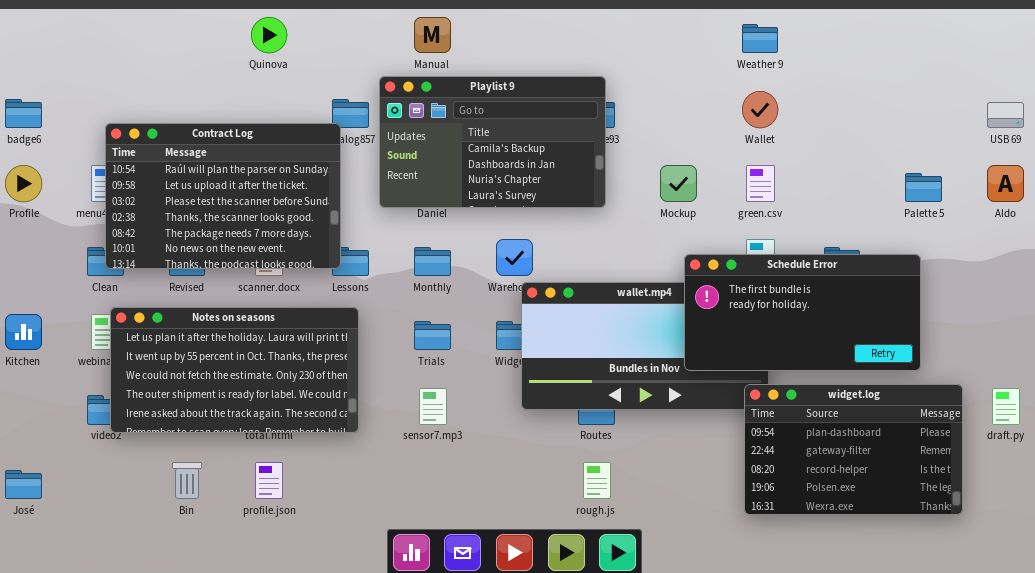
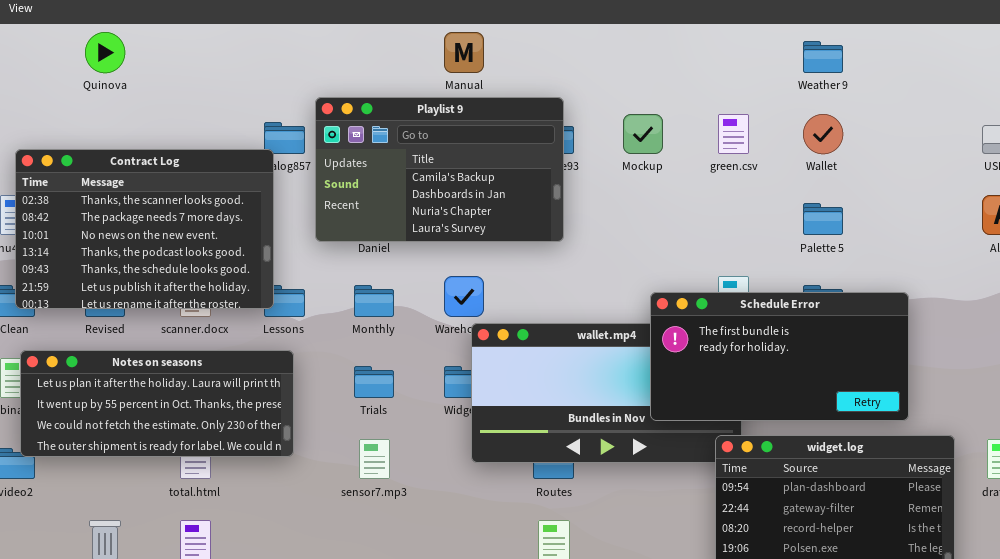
Quinova: [251,17,287,53] -> [85,32,125,73], moved
Manual: [414,17,451,53] -> [444,32,484,73], moved
Weather 9: [742,24,778,53] -> [803,41,843,73], moved
Wallet: [742,91,778,128] -> [803,114,843,154], moved
Contract Log: [105,123,341,269] -> [15,149,274,309], scrolled down 3 rows
Mockup: [660,165,697,202] -> [623,114,663,154], moved
green.csv: [746,165,775,202] -> [718,114,749,154], moved
Palette 5: [905,173,942,202] -> [803,203,843,235], moved
Notes on seasons: [110,307,359,433] -> [20,350,294,457], resized

